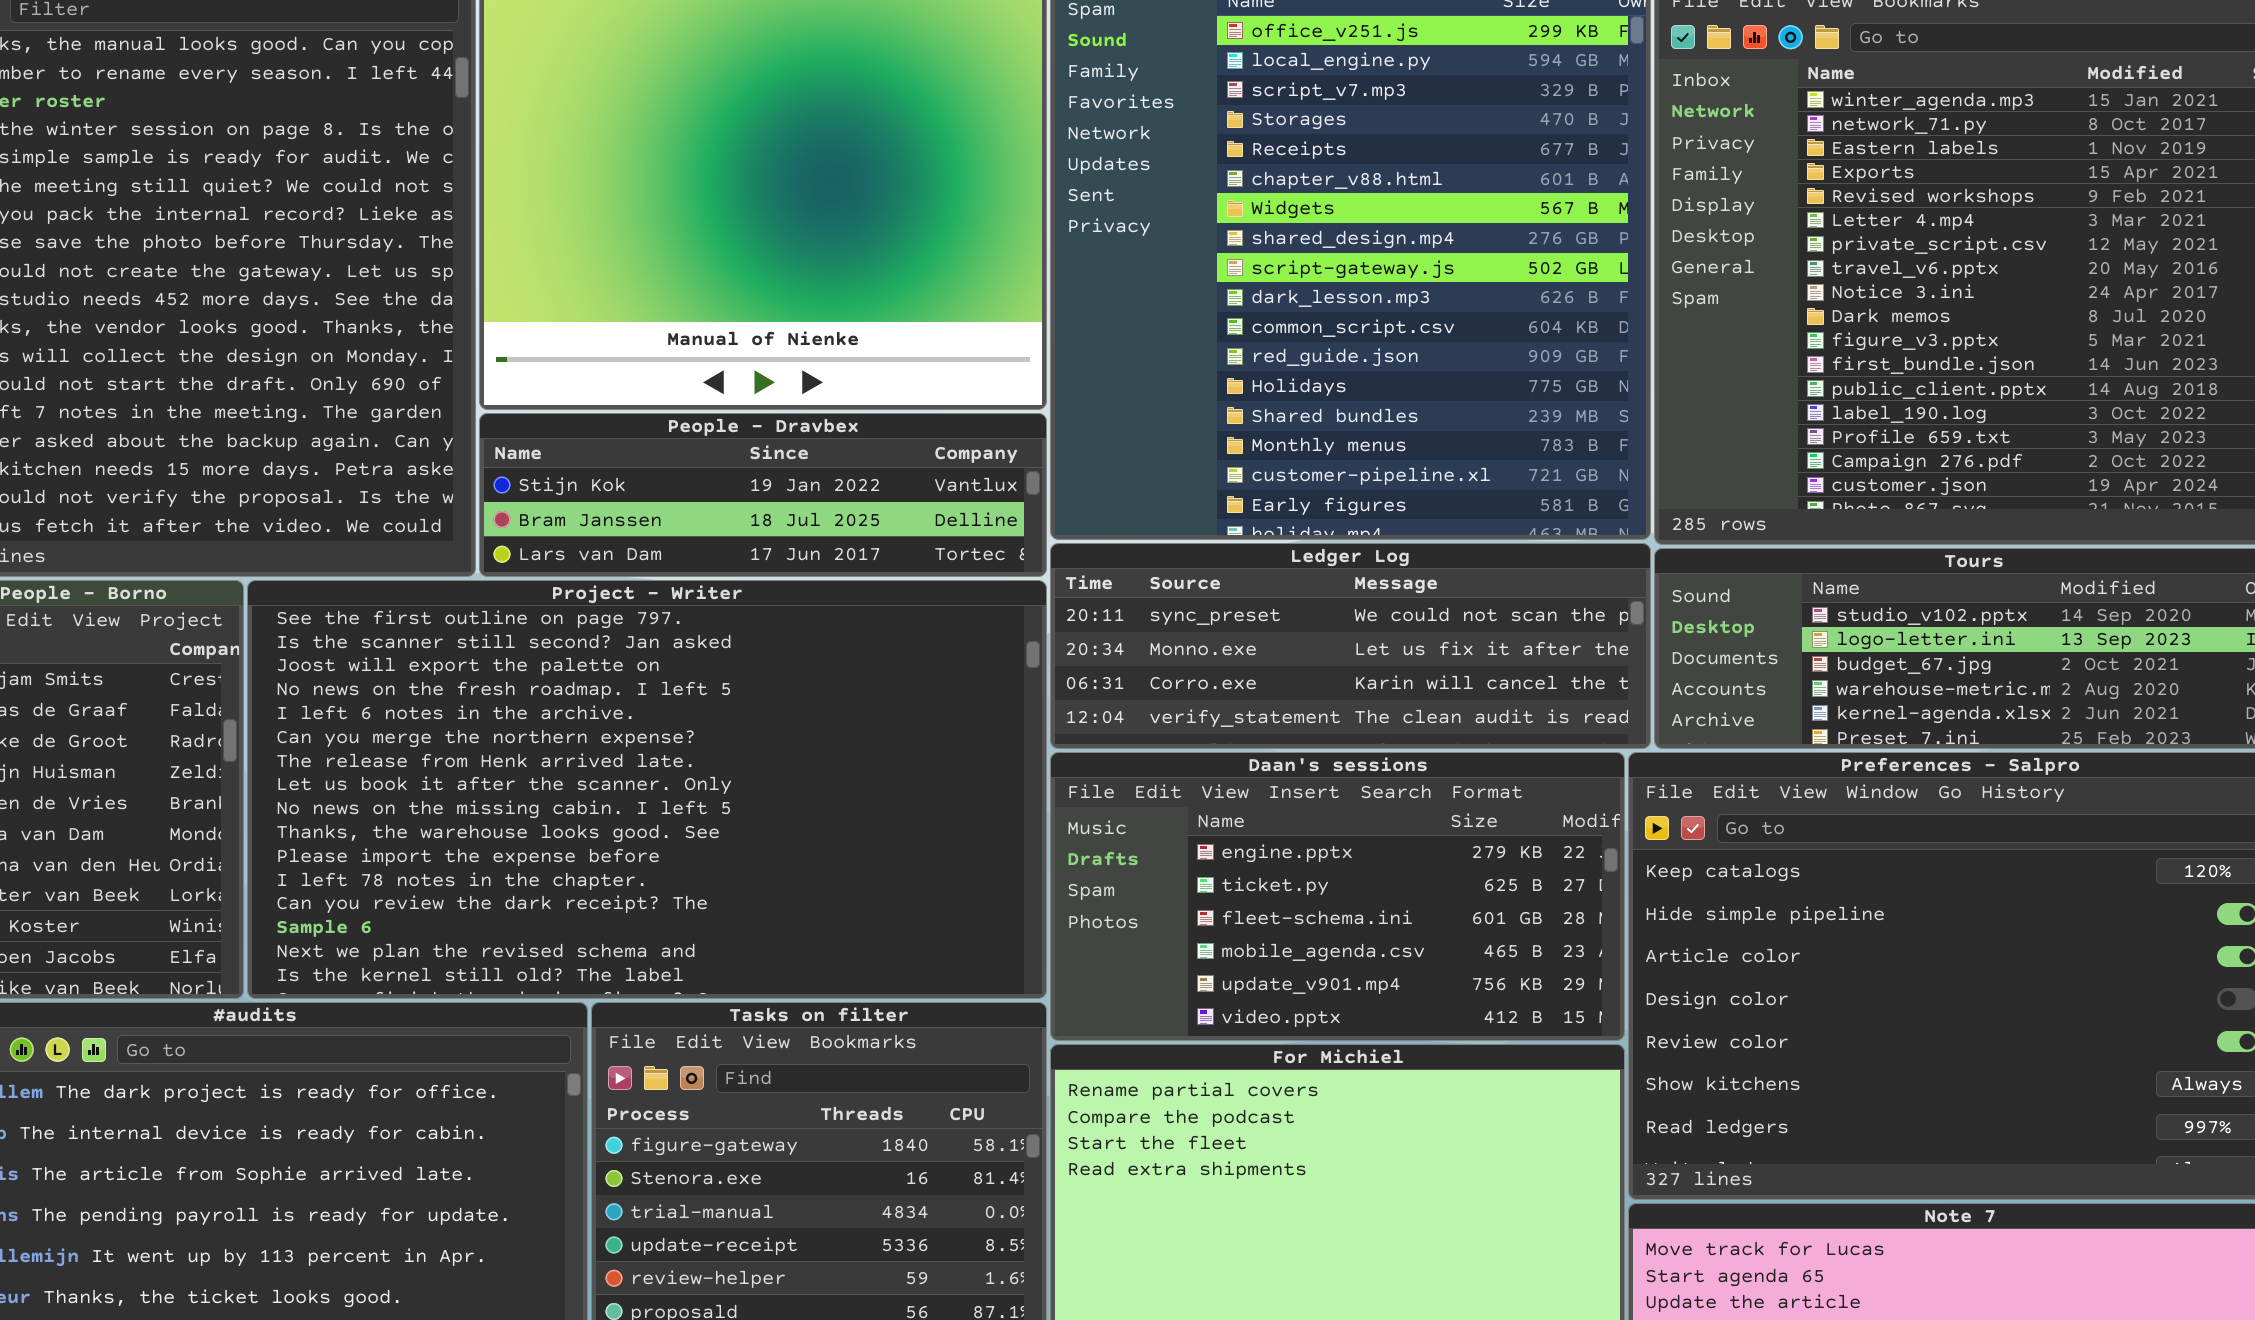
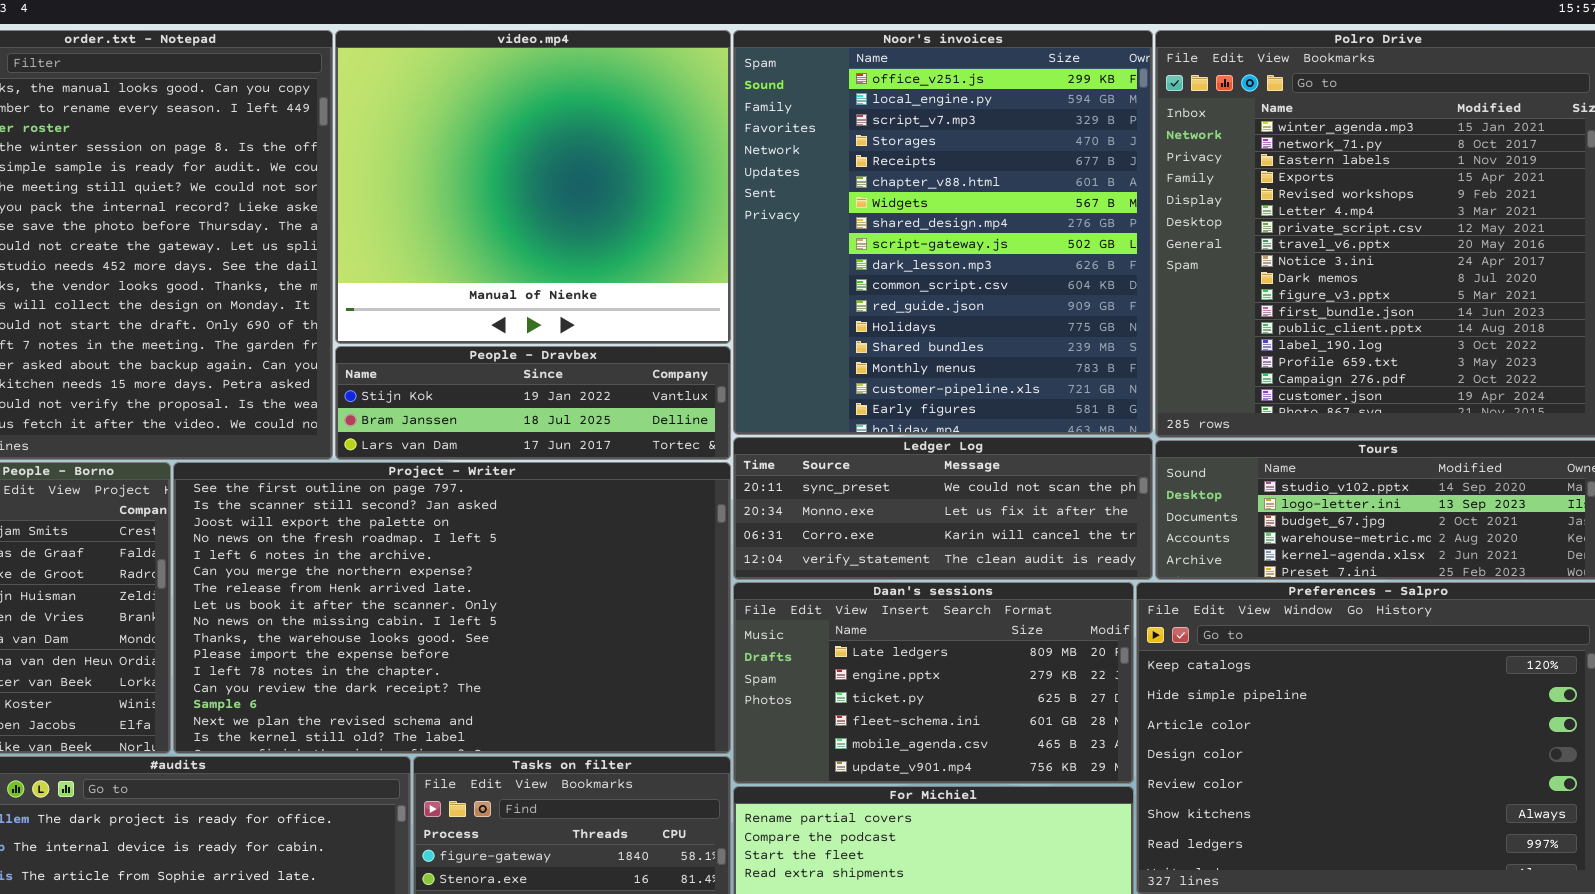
Daan's sessions: [1050,752,1625,1041] -> [733,582,1134,784], scrolled up 1 row

